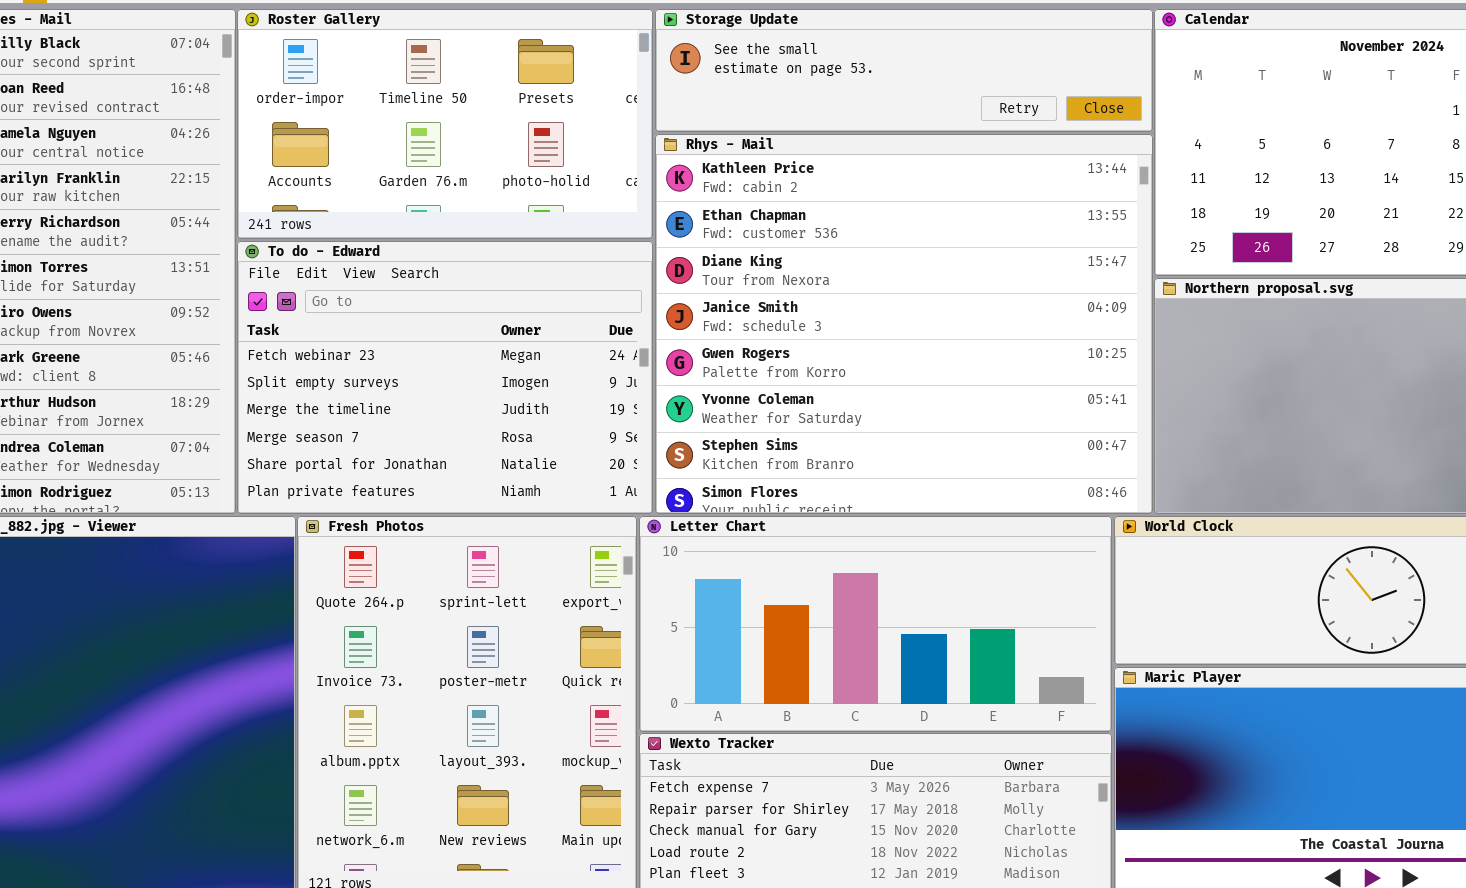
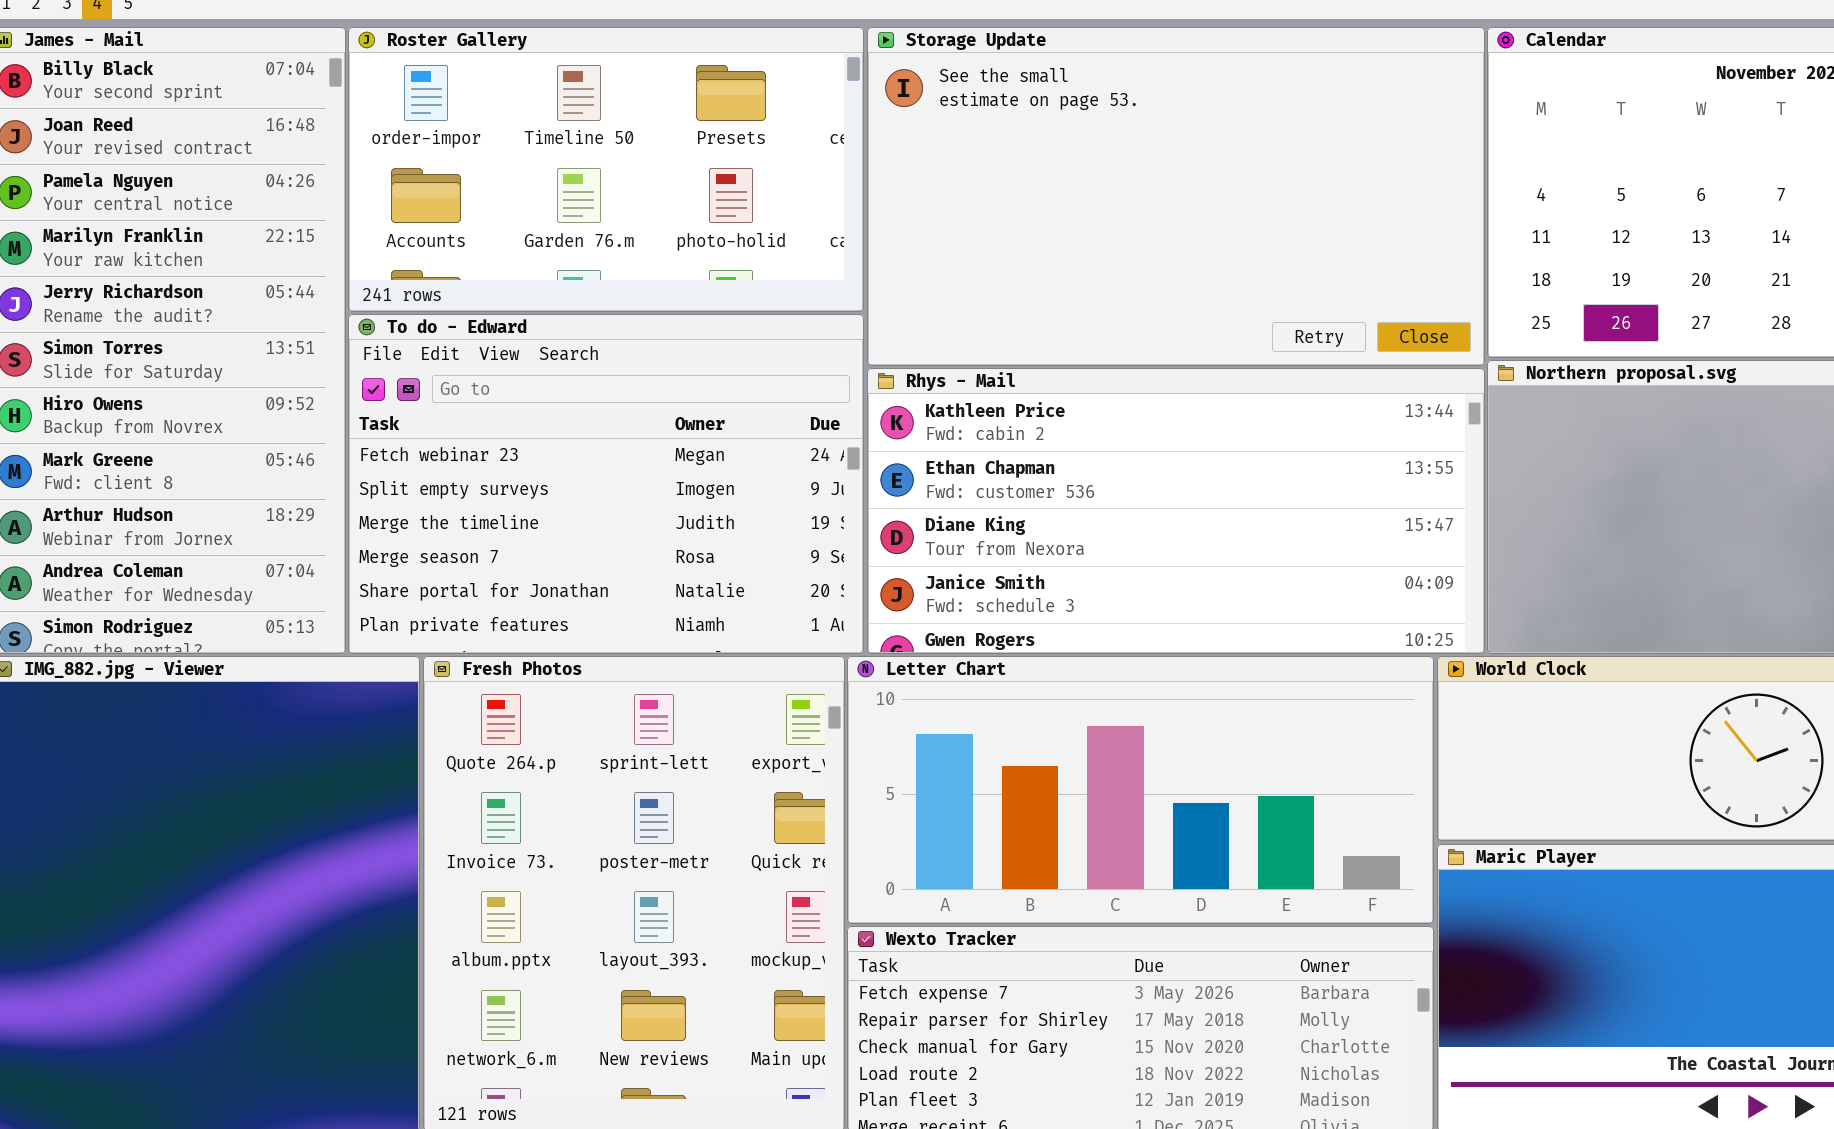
Storage Update: [655,9,1153,132] -> [867,27,1485,366], resized
Rhys - Mail: [655,134,1153,514] -> [867,368,1485,654], resized

